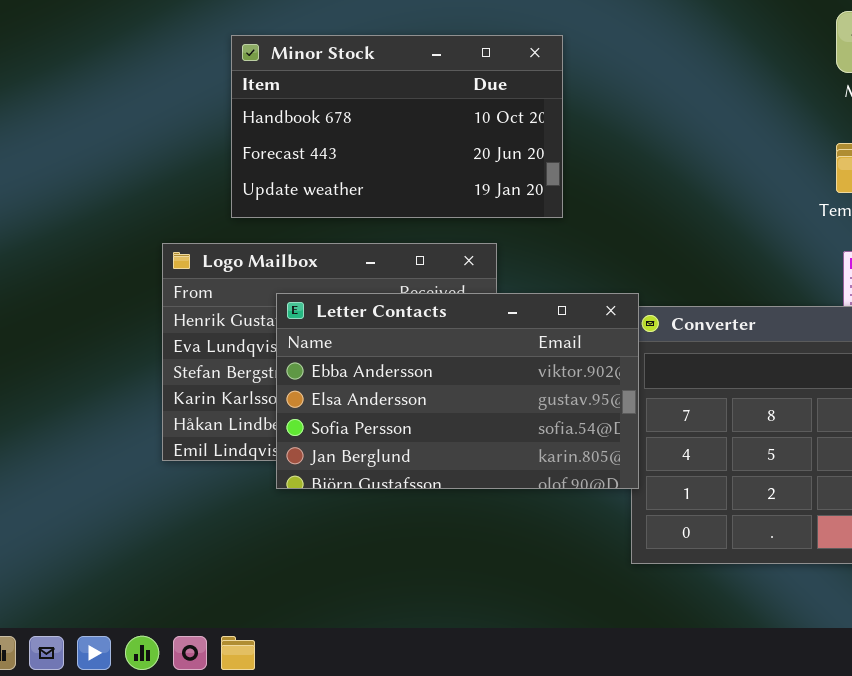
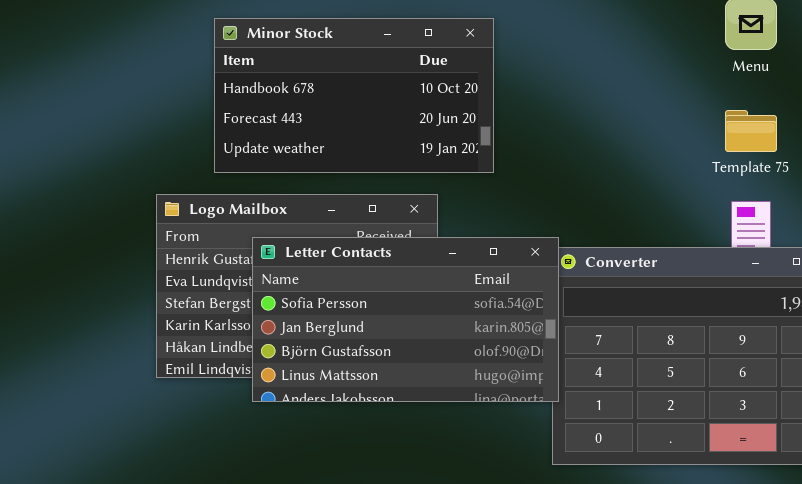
Letter Contacts: [276,293,639,489] -> [252,237,559,402], scrolled down 2 rows

